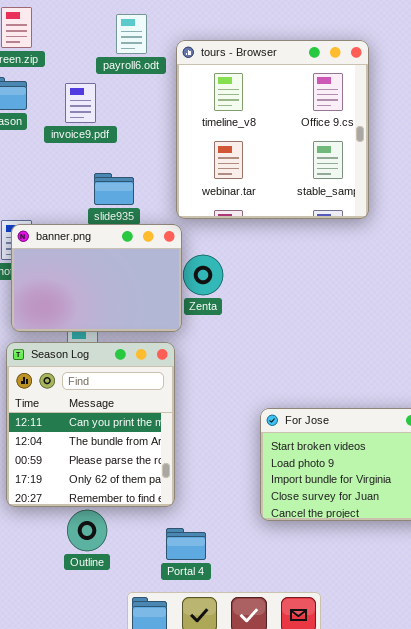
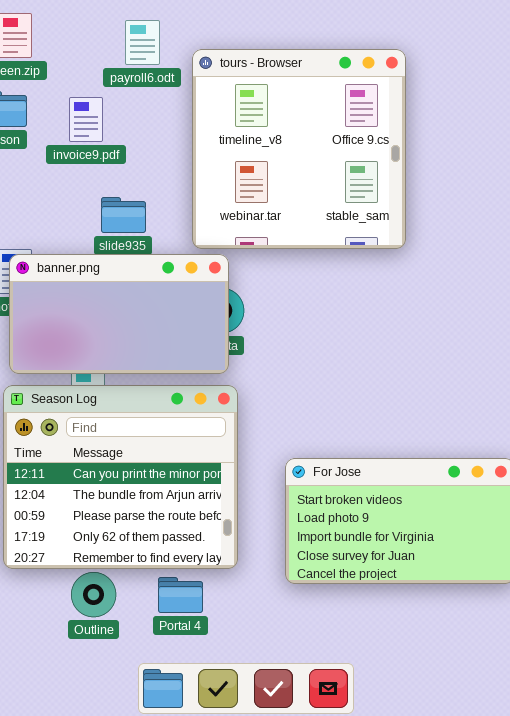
banner.png: [11,224,182,332] -> [9,254,229,374], resized
Season Log: [6,342,175,507] -> [3,385,238,569], resized
Portal 4: [166,528,206,560] -> [158,577,203,613], moved

